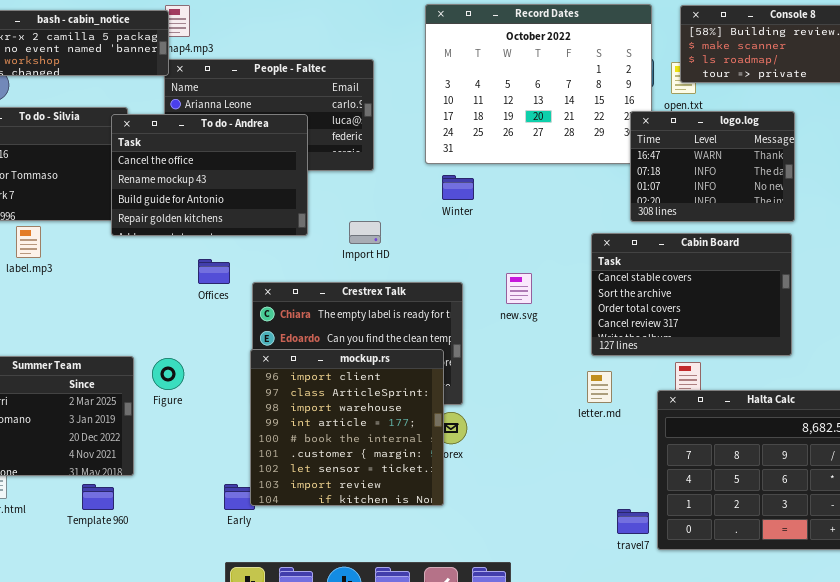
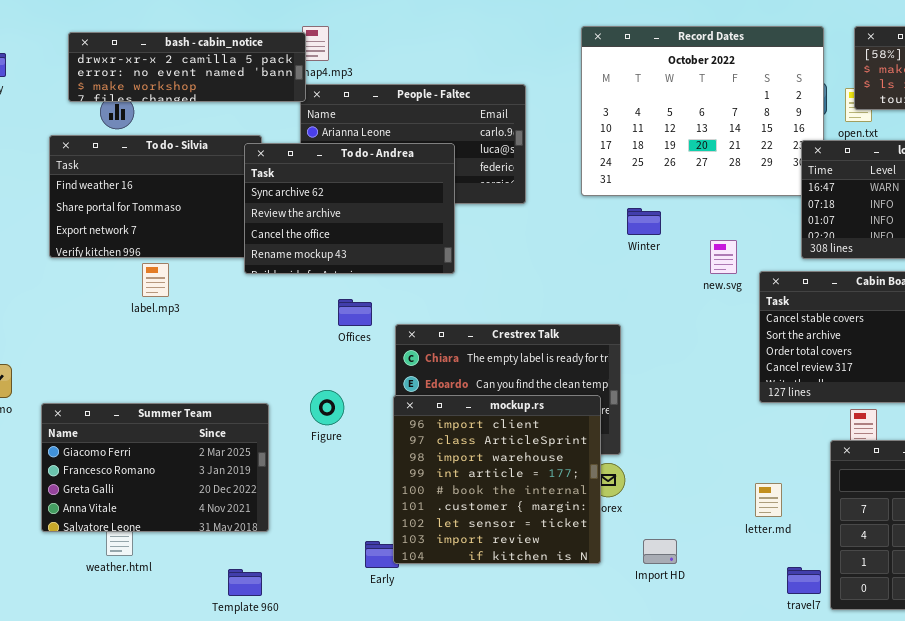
To do - Andrea: [111,114,308,236] -> [244,143,455,274], scrolled up 2 rows
Winter: [442,175,474,200] -> [627,208,661,235], moved
Import HD: [349,221,381,244] -> [643,539,677,564], moved
new.svg: [506,273,532,304] -> [710,240,737,274], moved
Figure: [152,358,184,390] -> [310,390,344,425], moved
letter.md: [587,371,612,403] -> [755,483,782,517], moved
Template 960: [82,484,114,510] -> [228,569,262,596], moved

